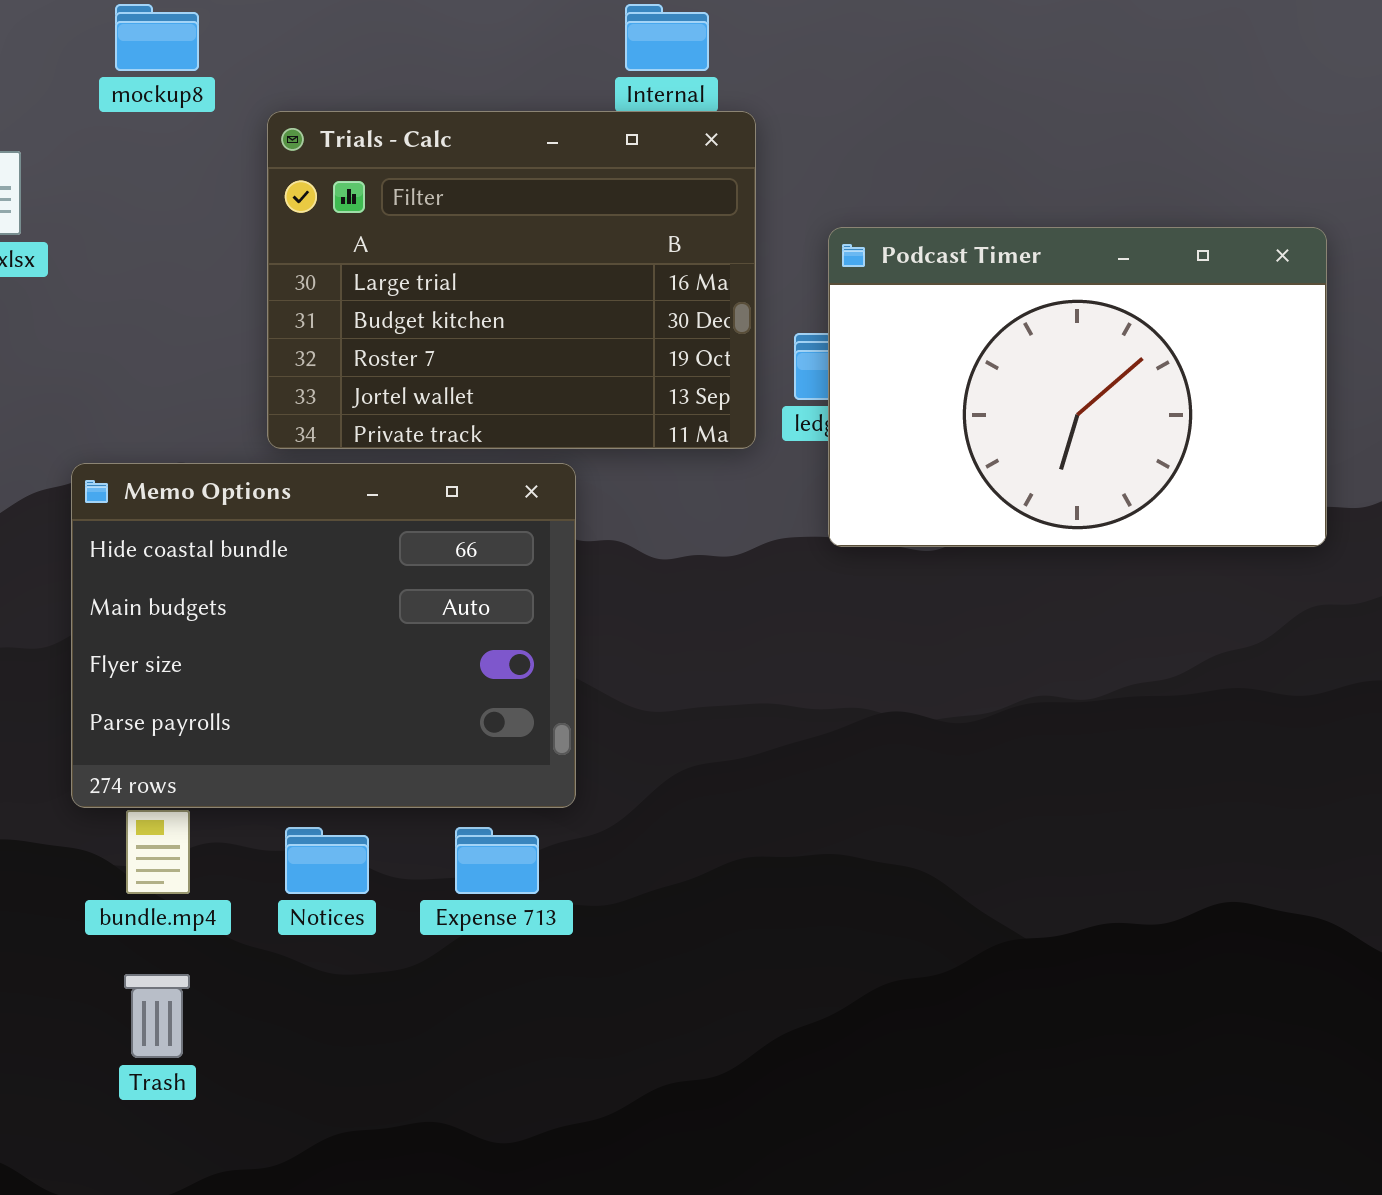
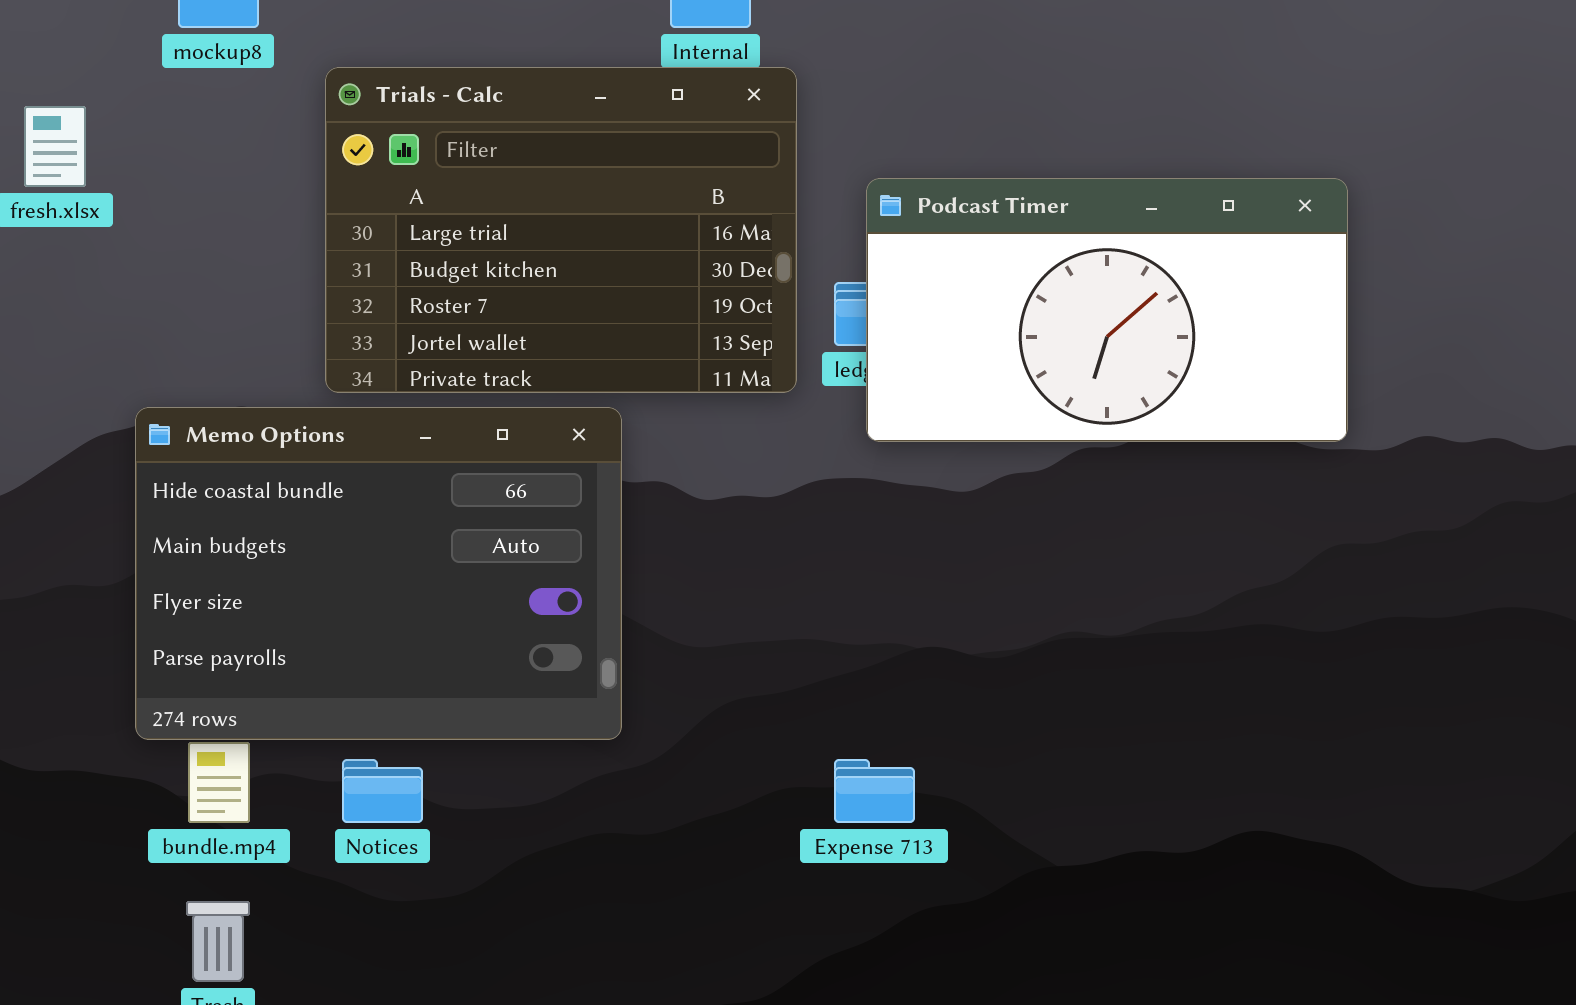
Podcast Timer: [828,227,1327,547] -> [866,178,1348,442], resized
Expense 713: [455,827,539,894] -> [834,759,915,823], moved

